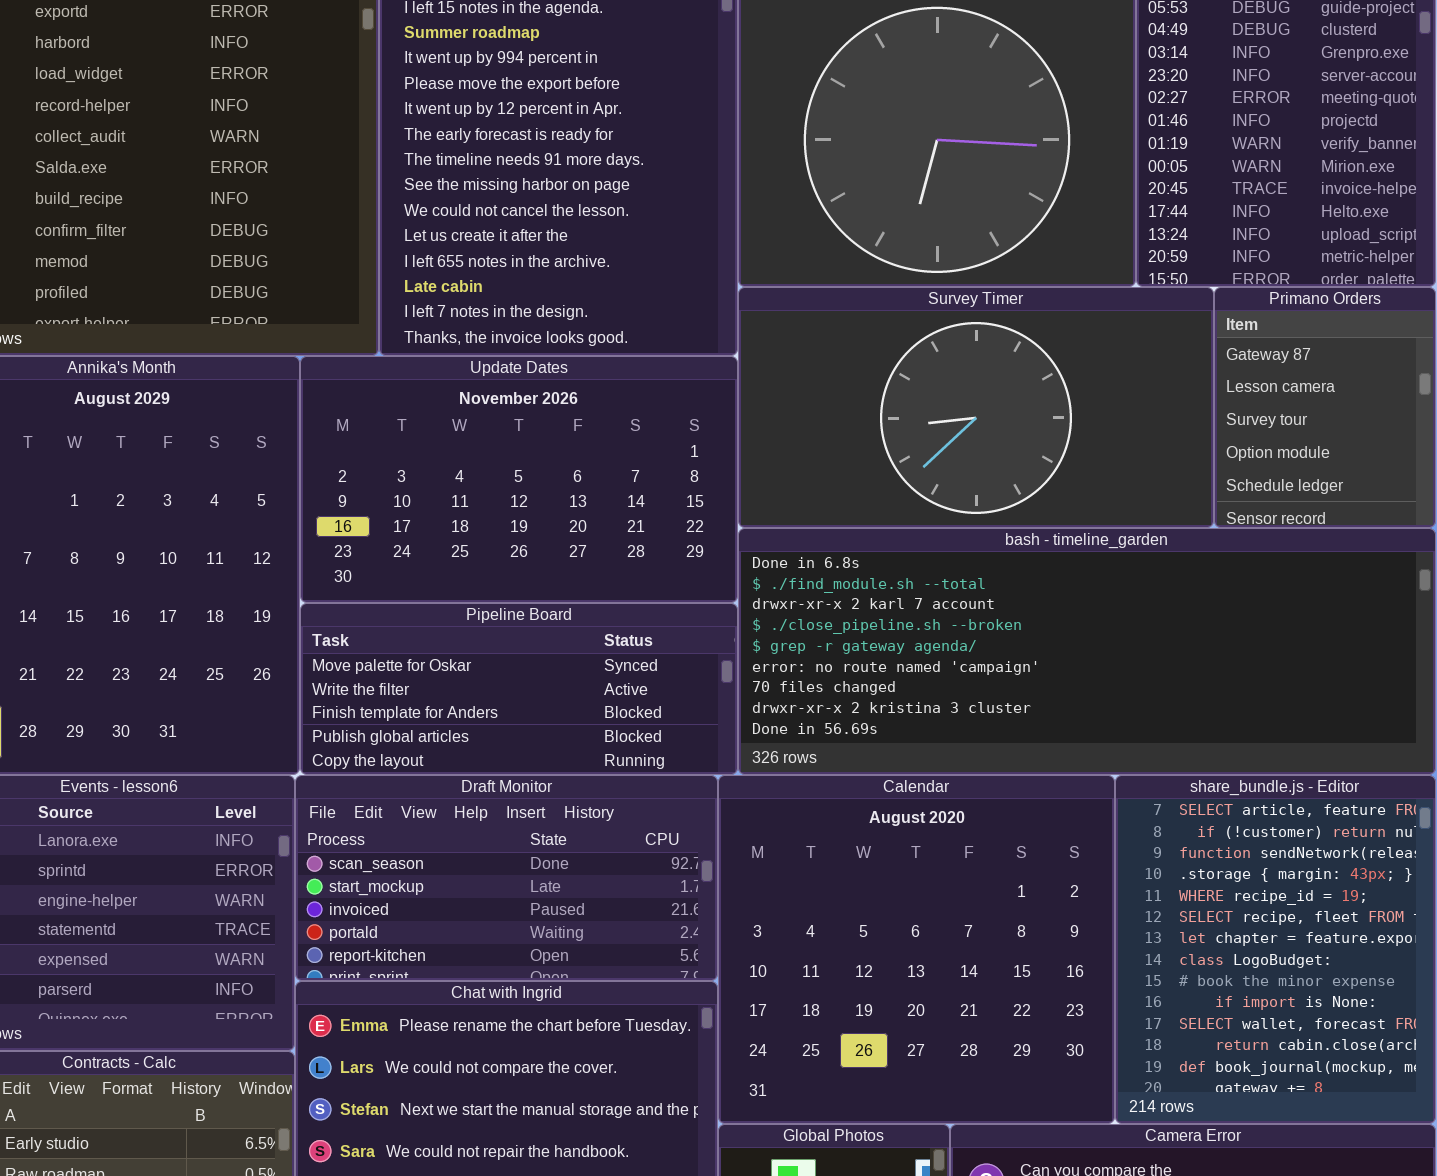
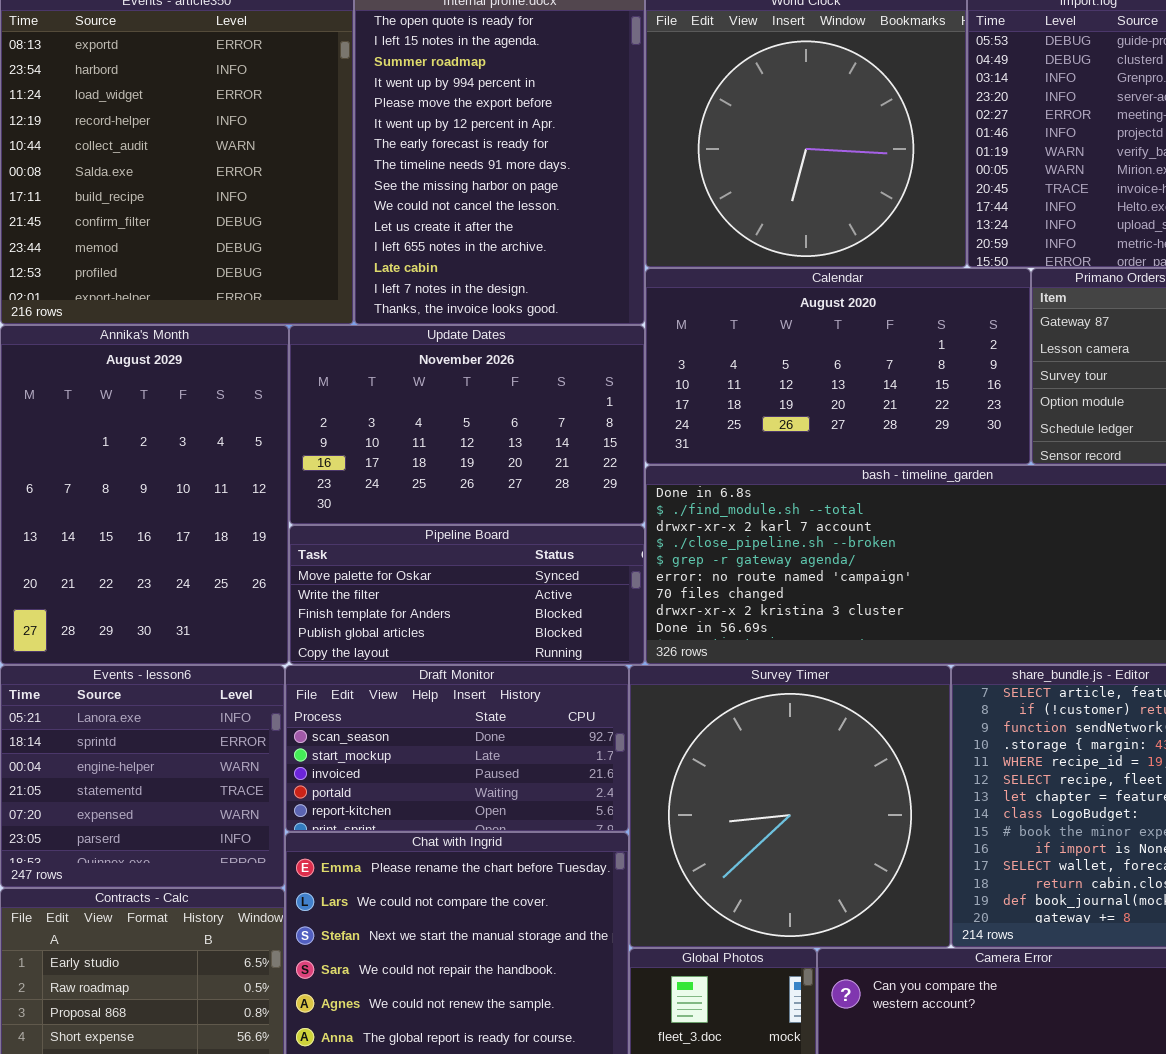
Survey Timer: [738,287,1214,528] -> [629,665,951,948], moved, resized
Calendar: [718,775,1115,1124] -> [645,268,1031,465], moved, resized

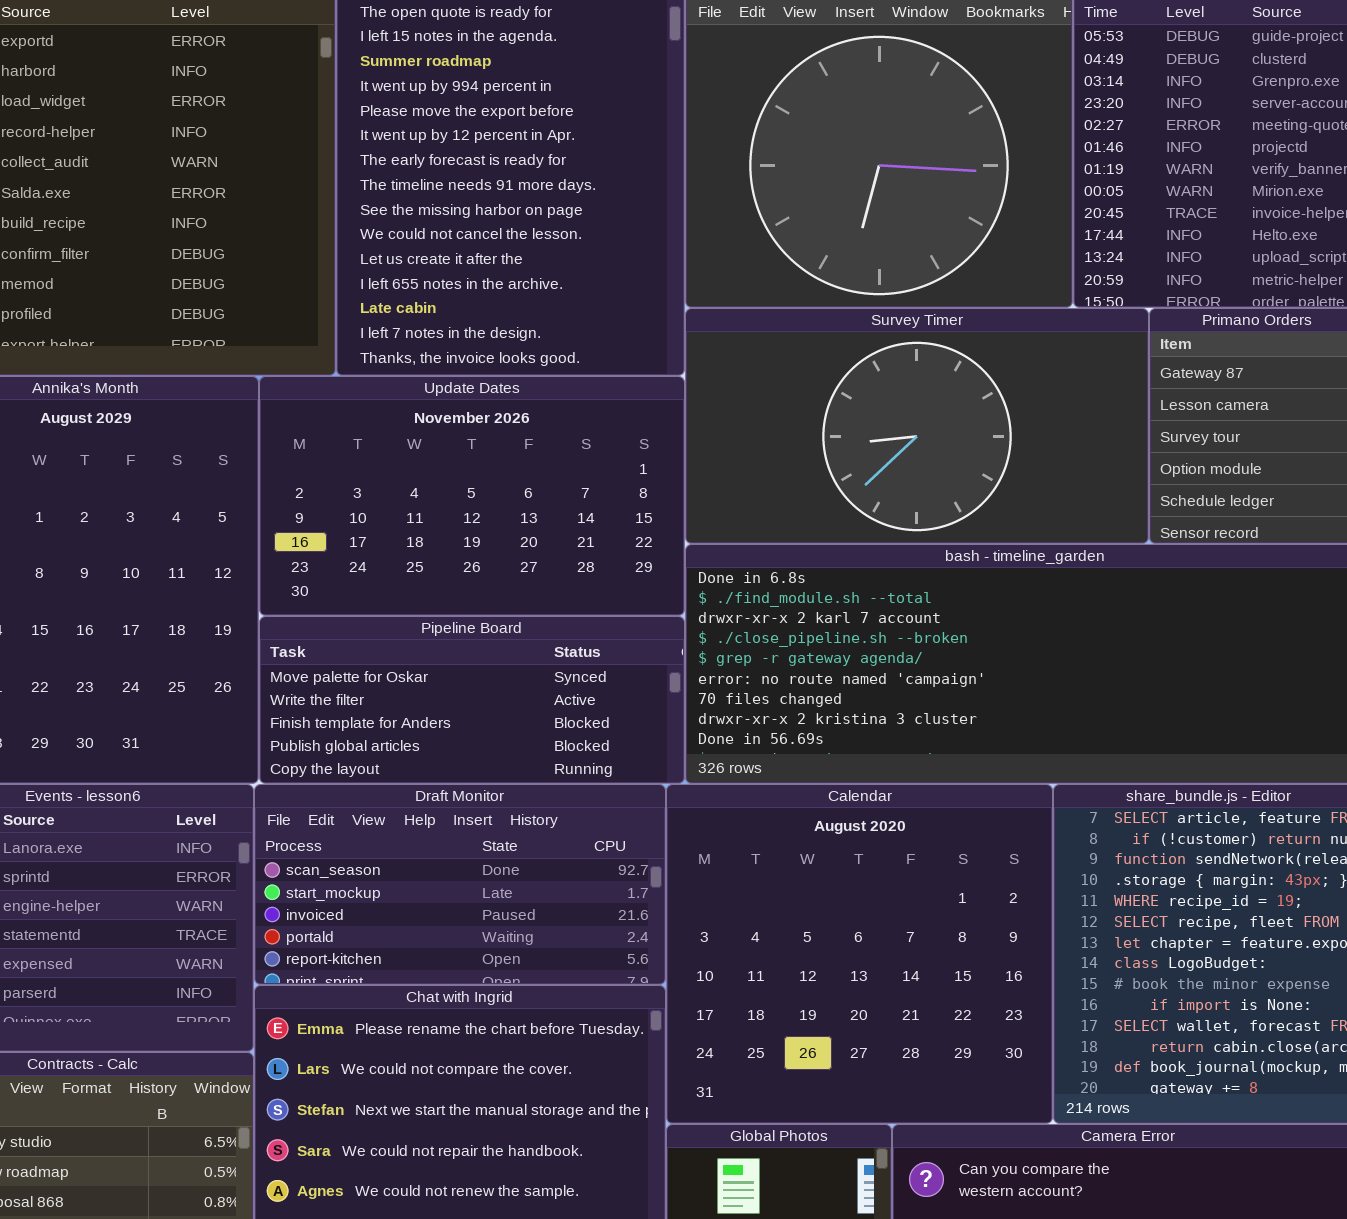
Calendar: [645,268,1031,465] -> [666,784,1053,1124], moved, resized
Survey Timer: [629,665,951,948] -> [685,308,1149,544], moved, resized

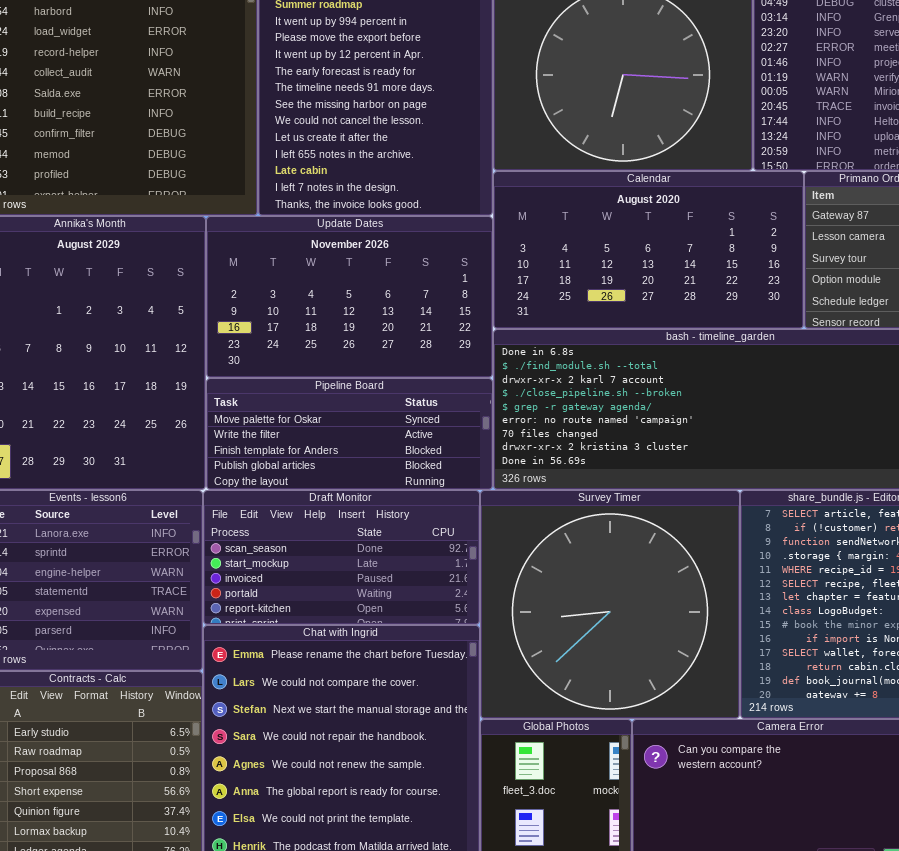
Survey Timer: [685,308,1149,544] -> [480,490,740,719], moved, resized
Calendar: [666,784,1053,1124] -> [493,171,804,329], moved, resized

